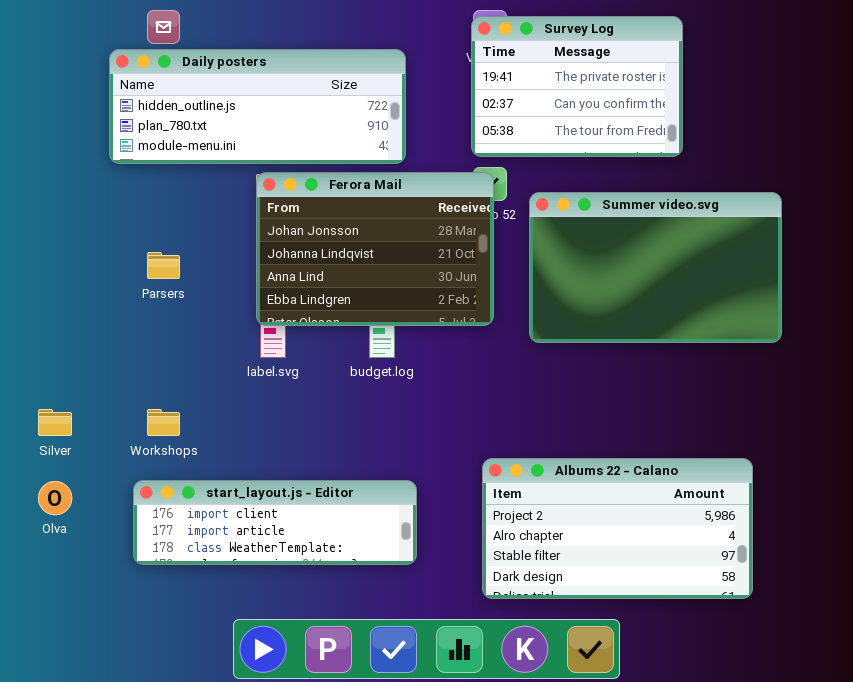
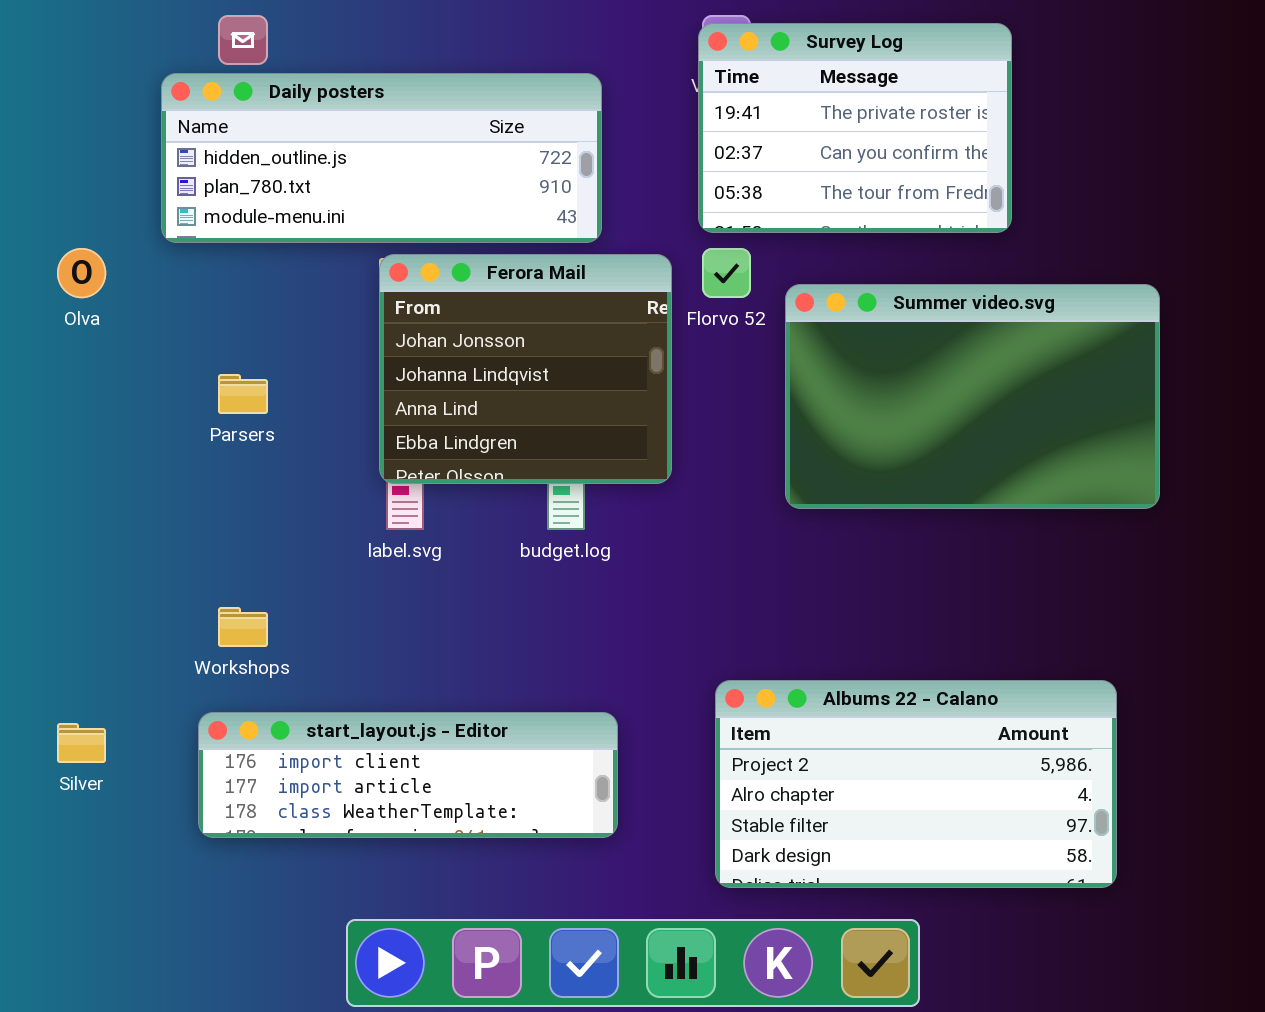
Ferora Mail: [256,172,494,326] -> [379,254,672,484], resized
Silver: [38,409,72,436] -> [57,723,106,763], moved
Olva: [38,481,72,515] -> [57,248,106,298], moved

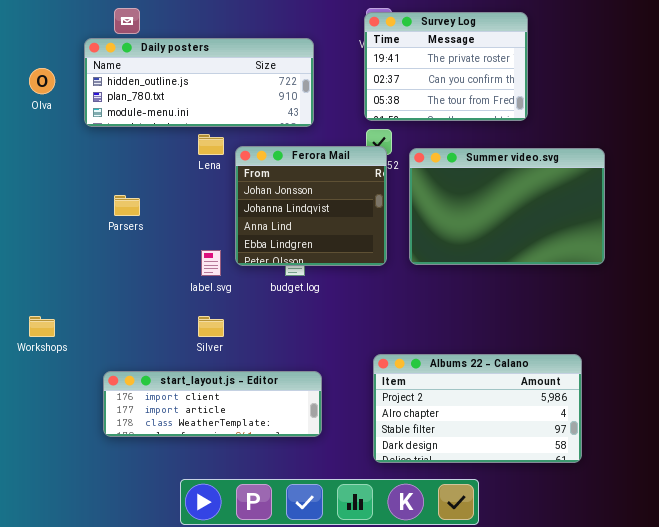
Olva: [57,248,106,298] -> [29,68,55,94], moved
Ferora Mail: [379,254,672,484] -> [235,146,387,266], moved
Workshops: [218,607,268,647] -> [29,316,55,337], moved
Silver: [57,723,106,763] -> [198,316,224,337], moved

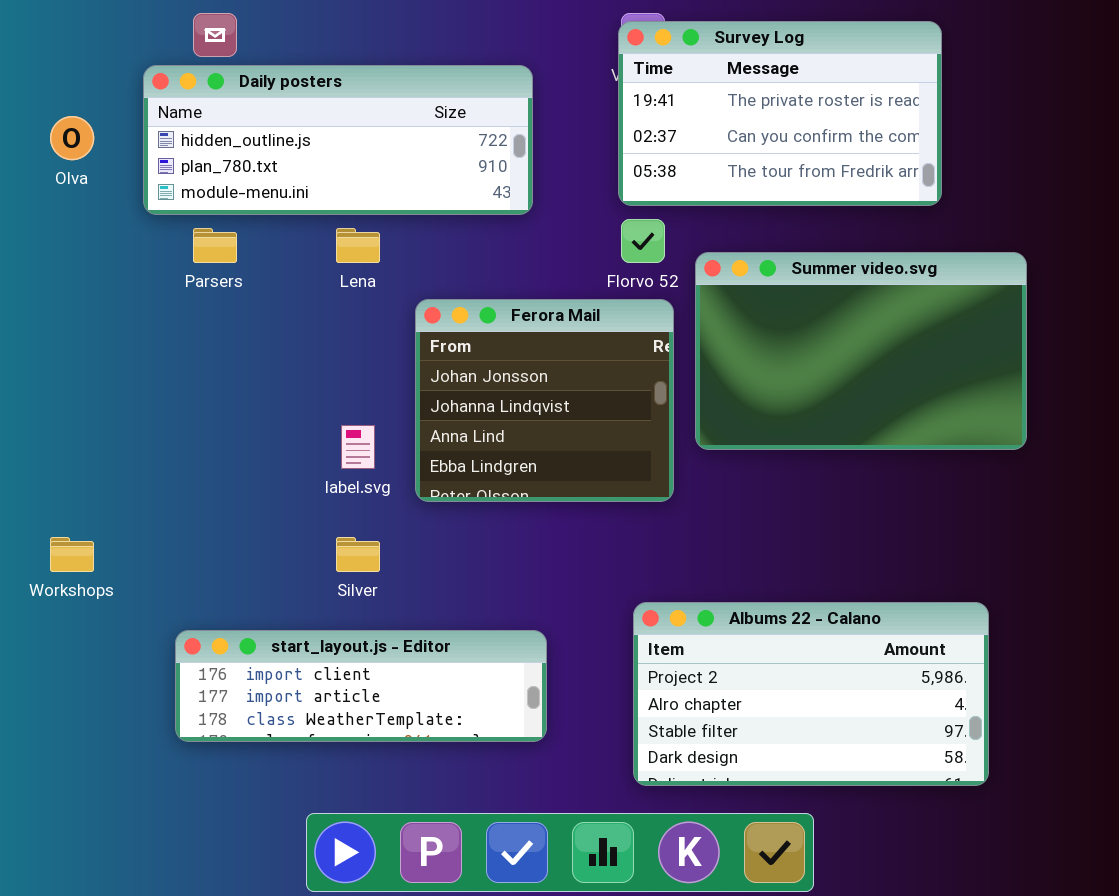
Survey Log: [364,12,528,121] -> [618,21,942,206], resized
Ferora Mail: [235,146,387,266] -> [415,299,674,502], moved
Parsers: [114,195,140,216] -> [193,228,237,263], moved

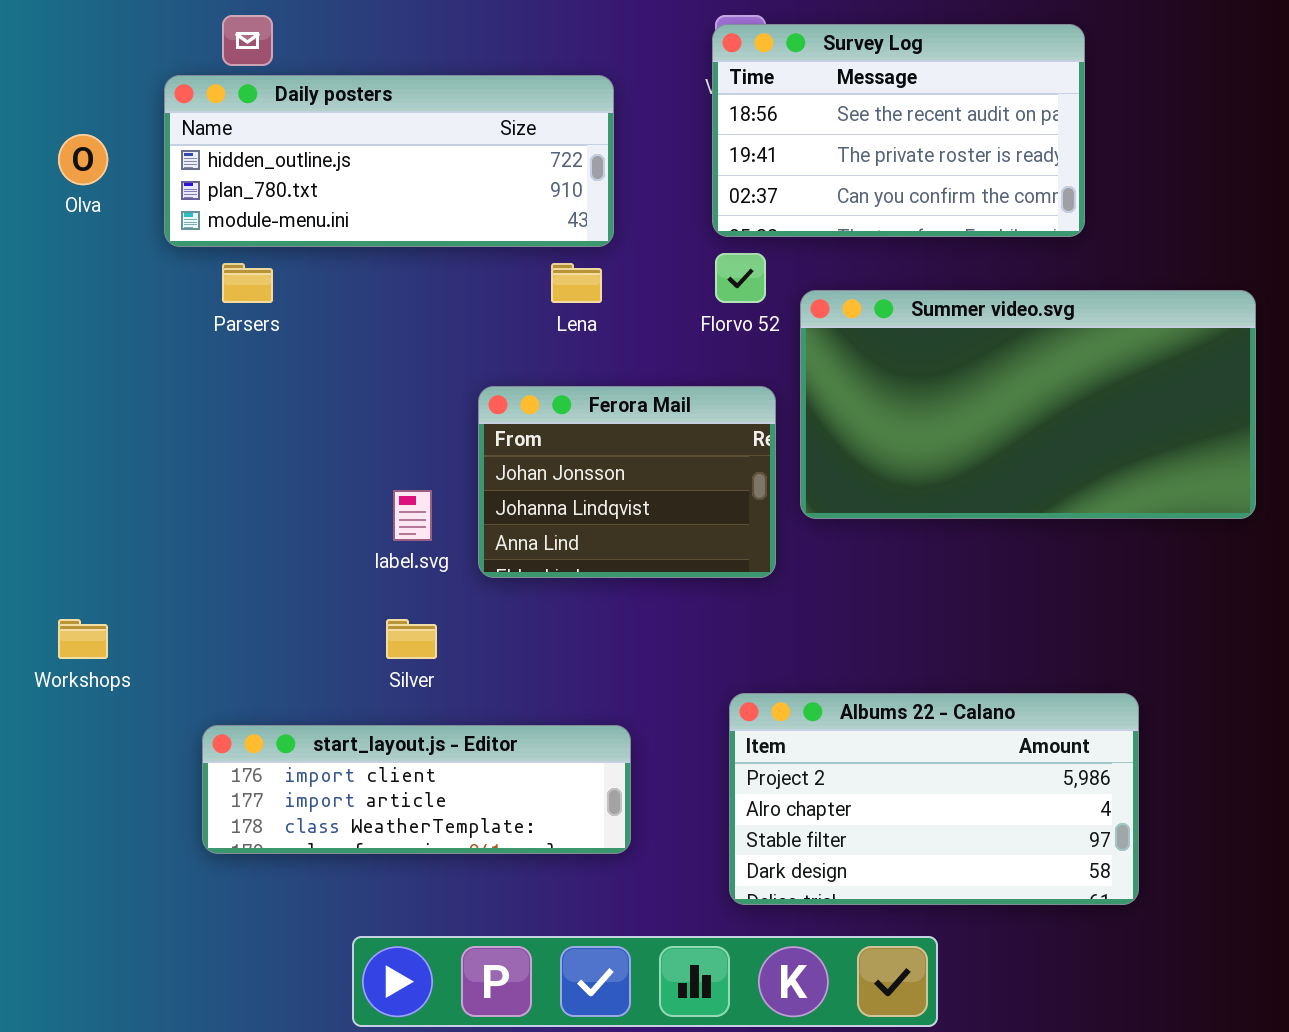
Survey Log: [618,21,942,206] -> [712,24,1085,237], scrolled up 1 row
Lena: [336,228,380,263] -> [551,263,602,303], moved
Summer video.svg: [695,252,1027,450] -> [800,290,1256,519], resized
Ferora Mail: [415,299,674,502] -> [478,386,776,578], resized

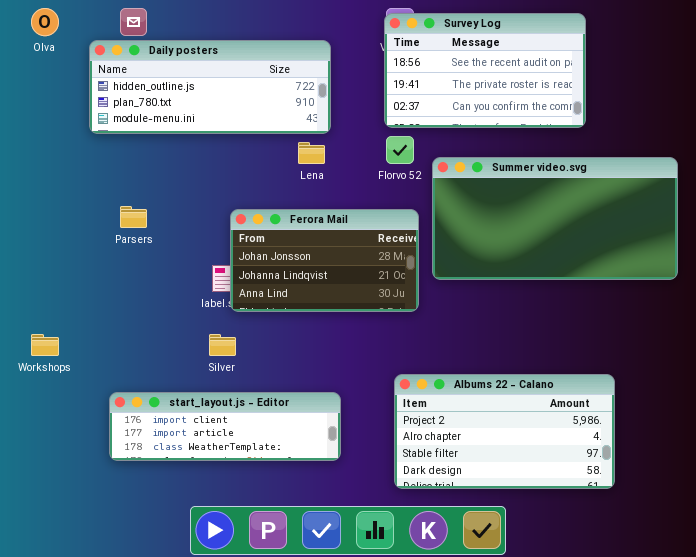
Olva: [58,134,108,185] -> [31,8,59,36], moved
Parsers: [222,263,273,303] -> [120,206,147,228], moved
Ferora Mail: [478,386,776,578] -> [230,209,419,312], resized

